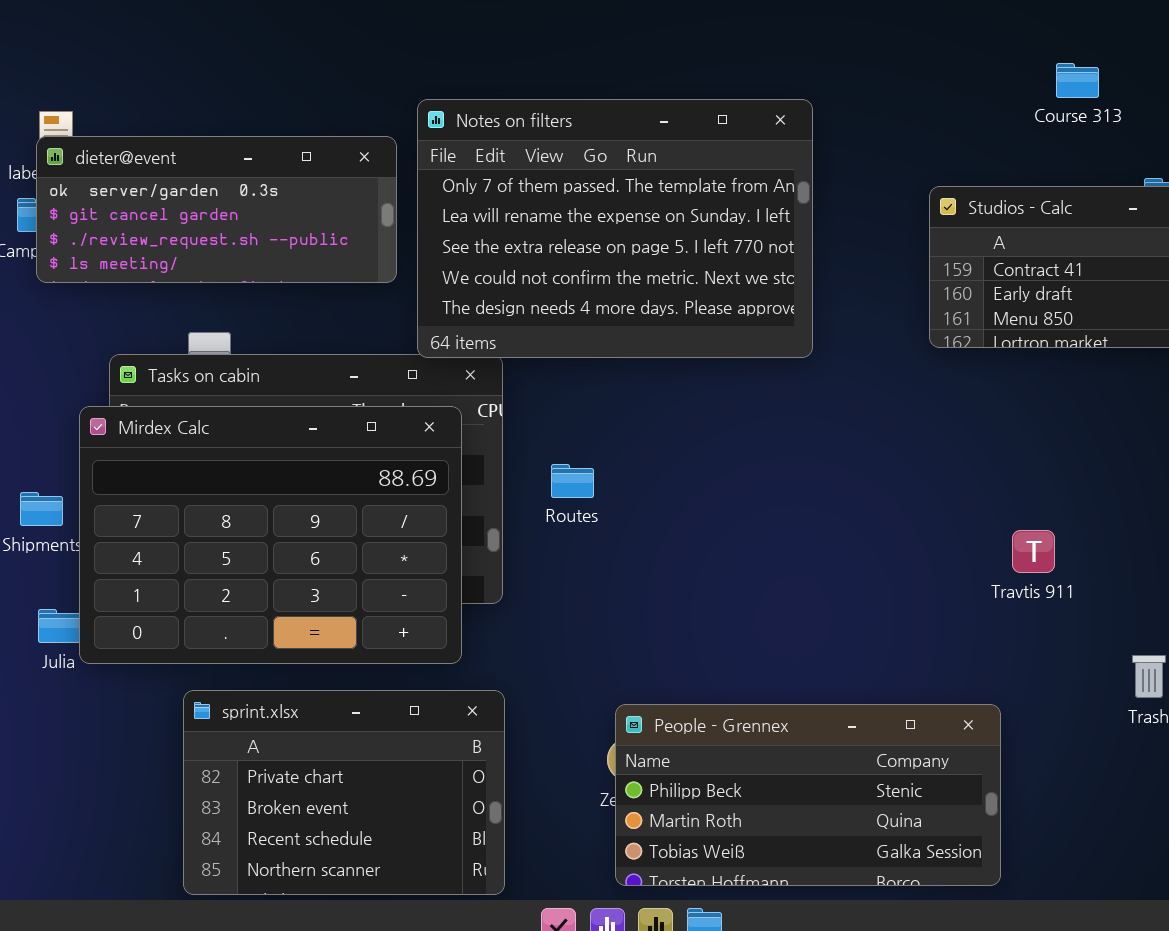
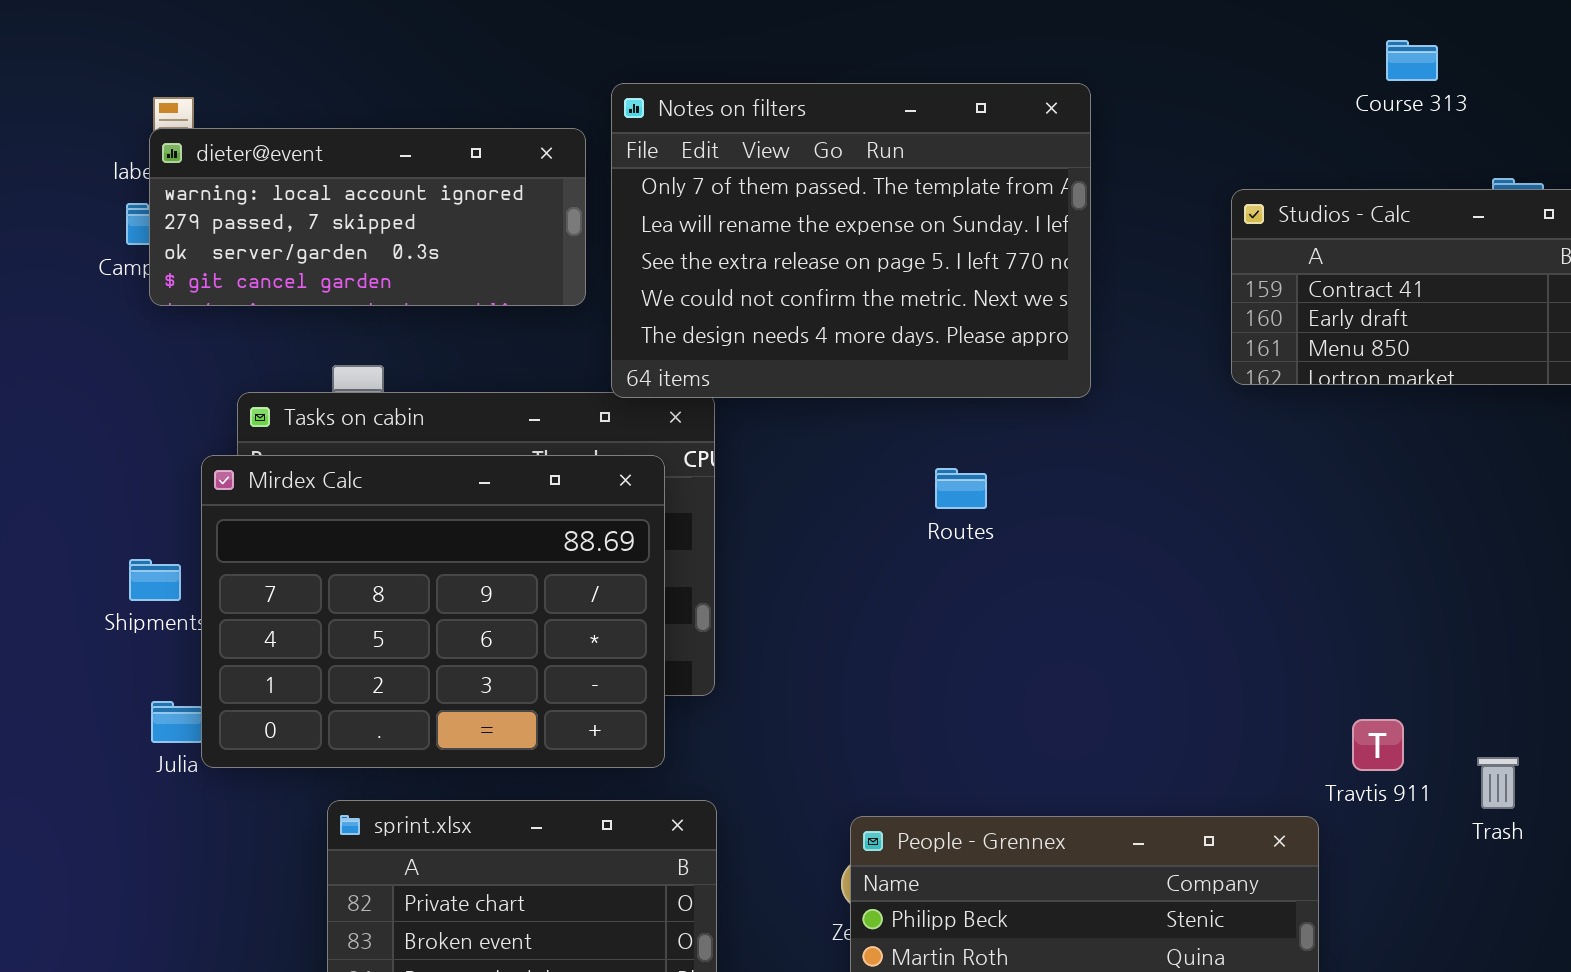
dieter@event: [36,136,397,283] -> [149,128,586,306], scrolled up 2 rows
Routes: [551,464,594,498] -> [935,468,987,509], moved
Travtis 911: [1012,530,1055,573] -> [1352,719,1404,771], moved

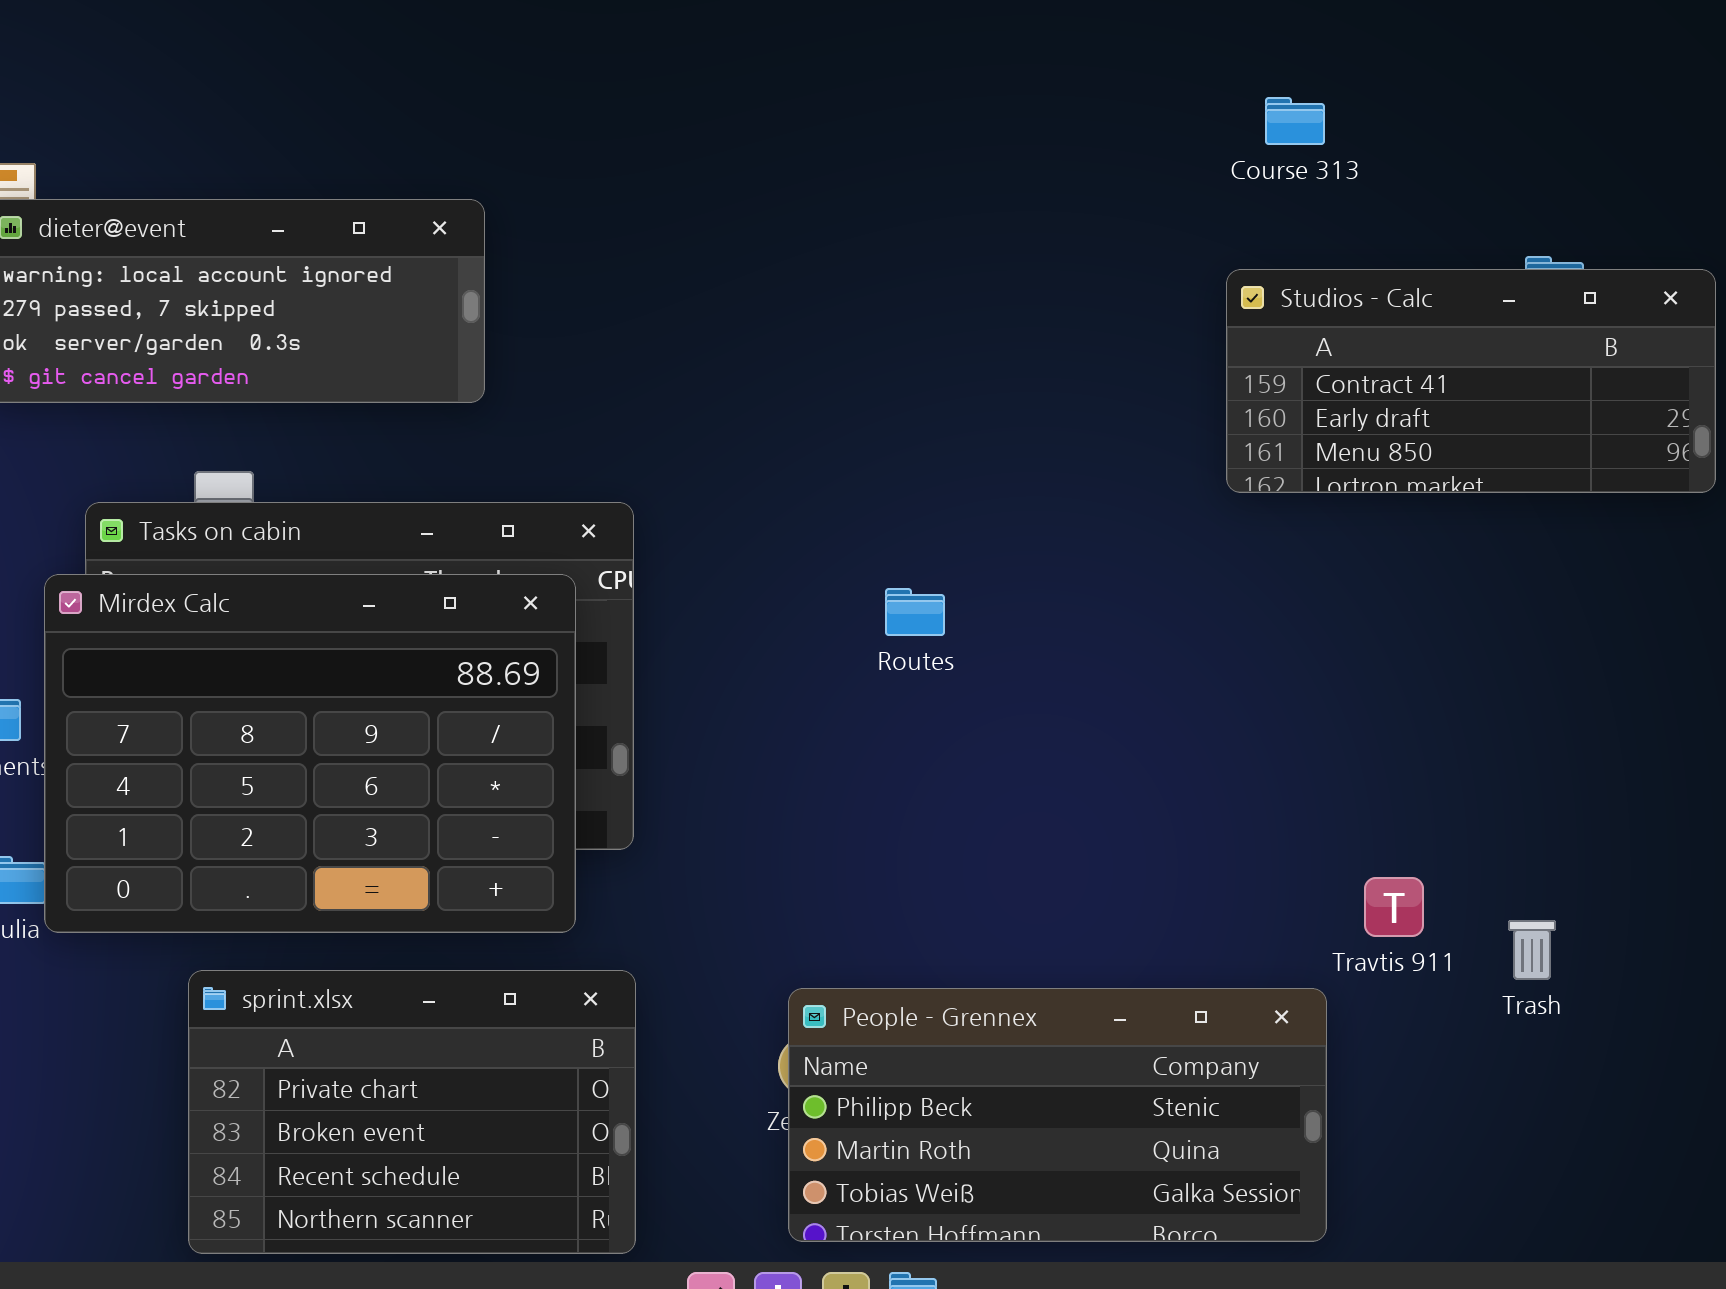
Course 313: [1386,40,1438,81] -> [1265,97,1325,145], moved
Notes on filters: [611,83,1091,398] -> none, closed

